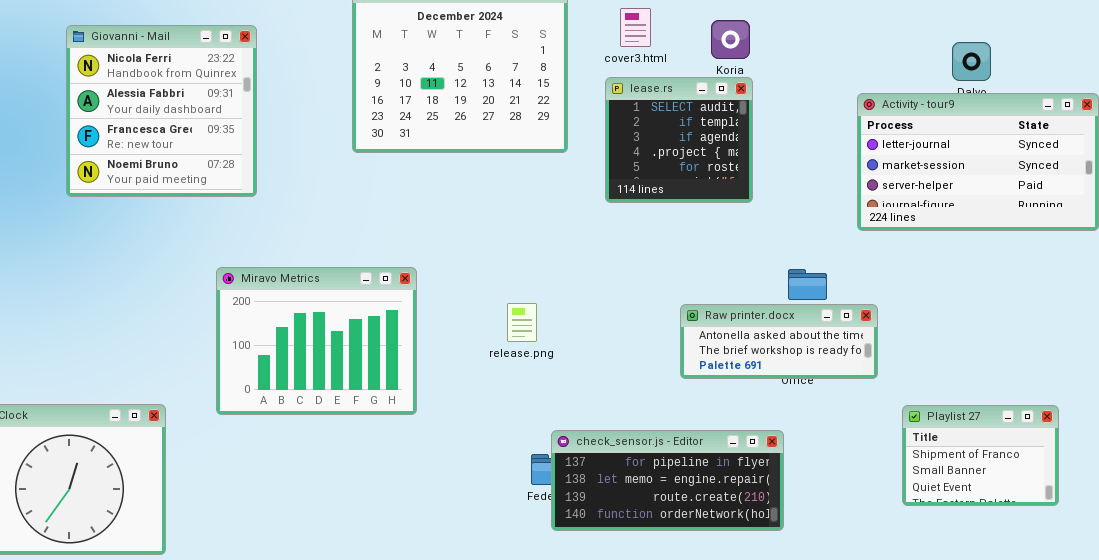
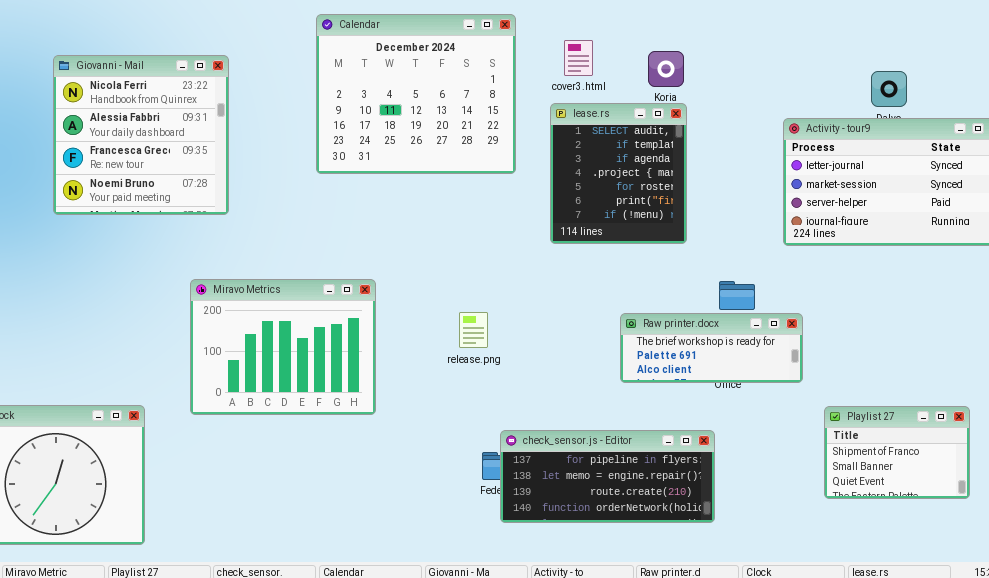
lease.rs: [605,77,753,203] -> [550,103,687,244], resized
Raw printer.docx: [680,304,878,379] -> [620,313,803,383], scrolled down 1 row

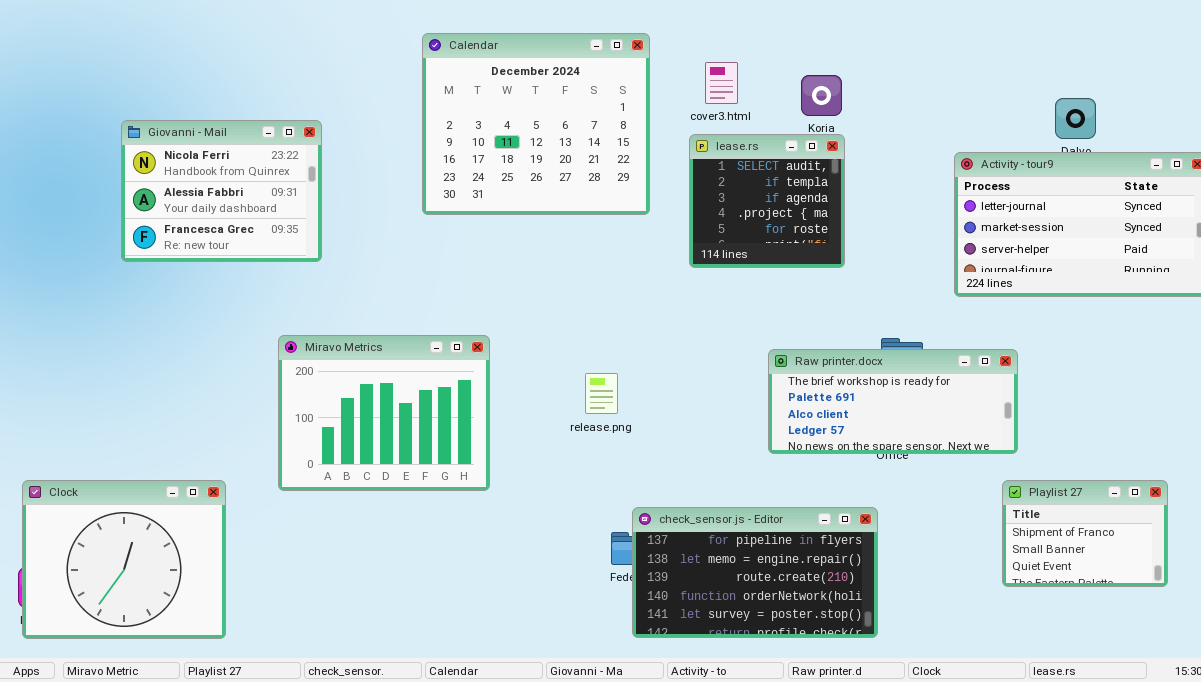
Giovanni - Mail: [53,55,229,215] -> [121,120,322,262], resized
lease.rs: [550,103,687,244] -> [689,134,845,268], resized
Raw printer.docx: [620,313,803,383] -> [768,349,1018,454], resized
check_sensor.js - Editor: [500,430,715,523] -> [632,507,878,638], resized

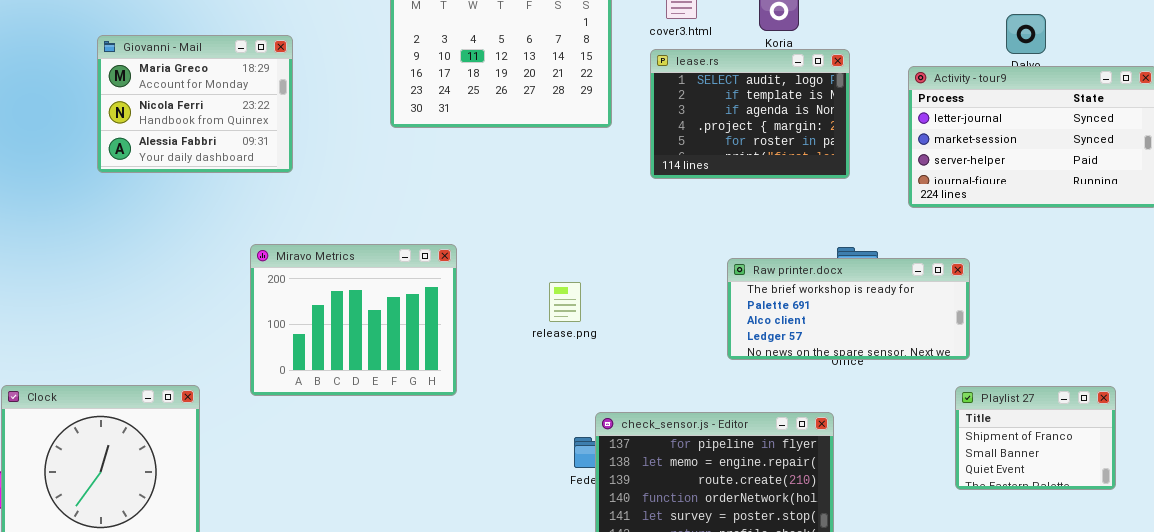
Giovanni - Mail: [121,120,322,262] -> [97,35,293,173], scrolled up 1 row
lease.rs: [689,134,845,268] -> [650,49,850,179], resized

